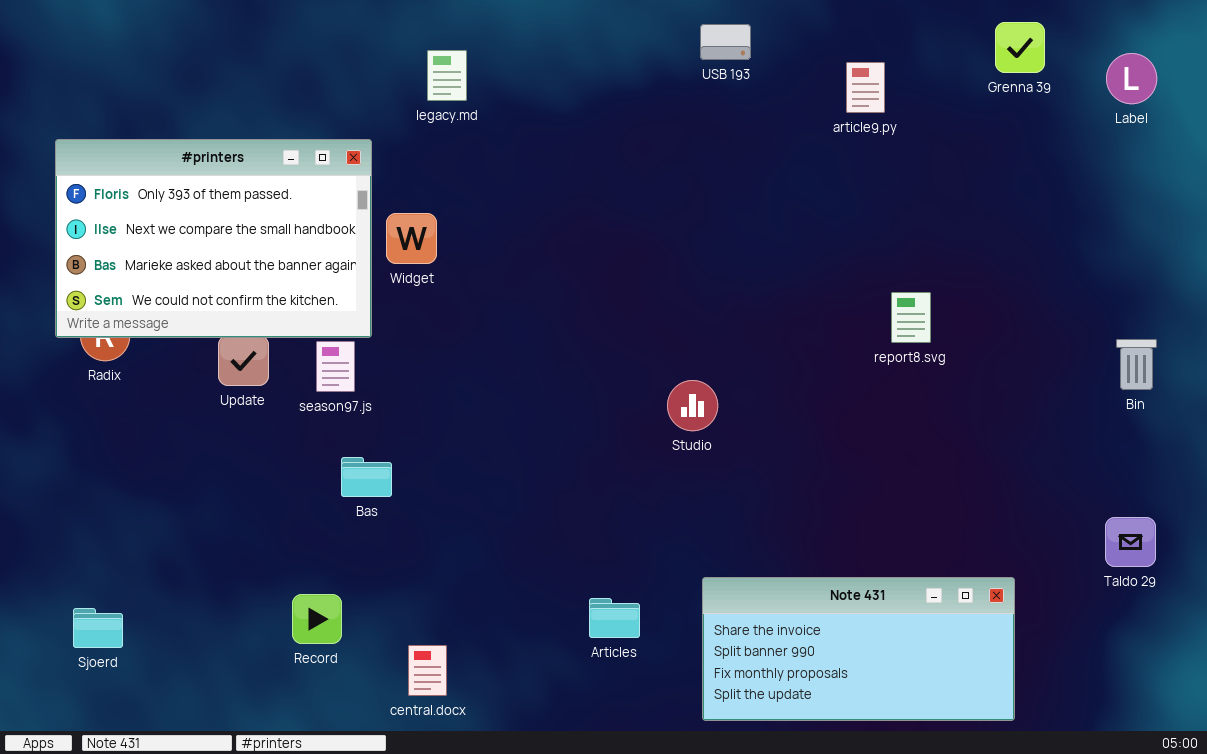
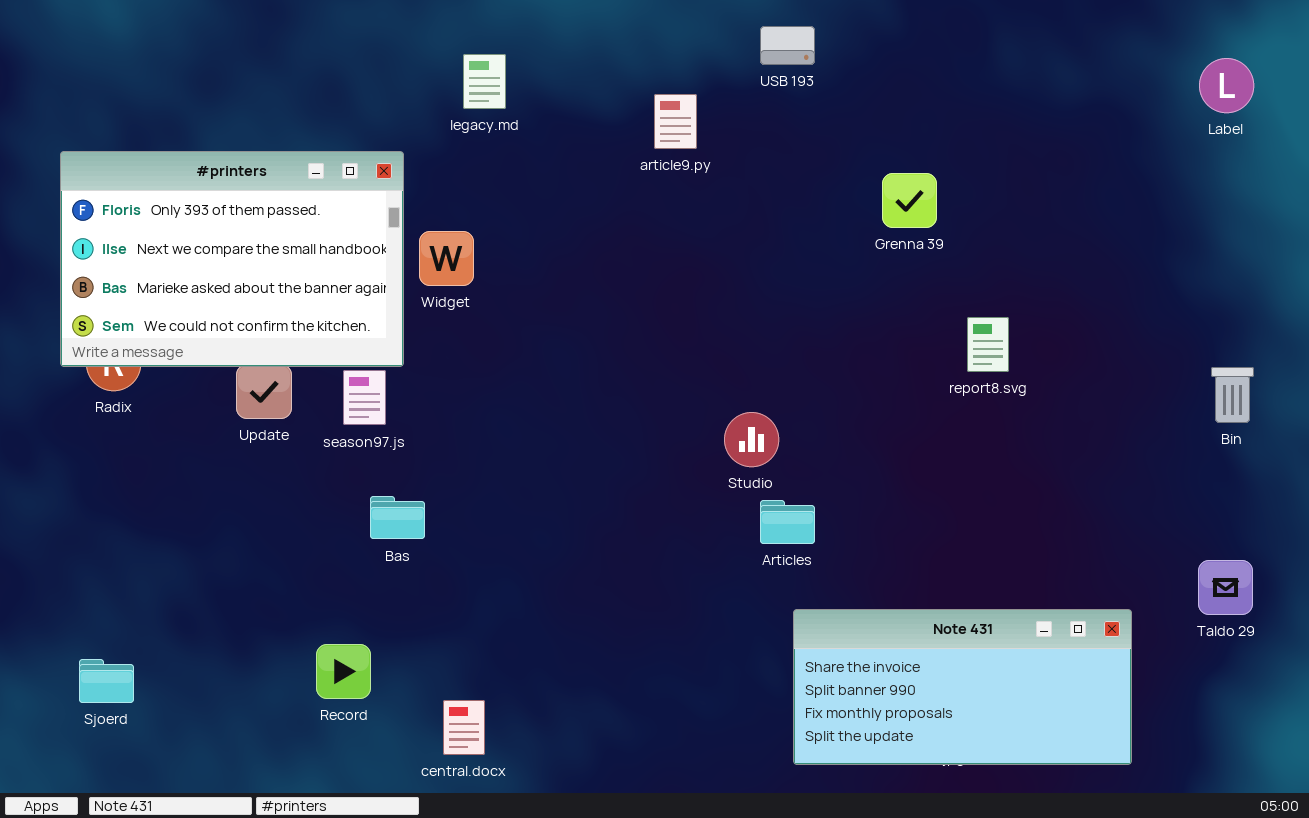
Grenna 39: [995,22,1045,73] -> [882,173,937,228], moved
article9.py: [846,62,885,113] -> [654,94,697,149], moved
Note 431: [702,577,1015,721] -> [793,609,1132,765], moved
Articles: [589,598,640,638] -> [760,500,815,544], moved

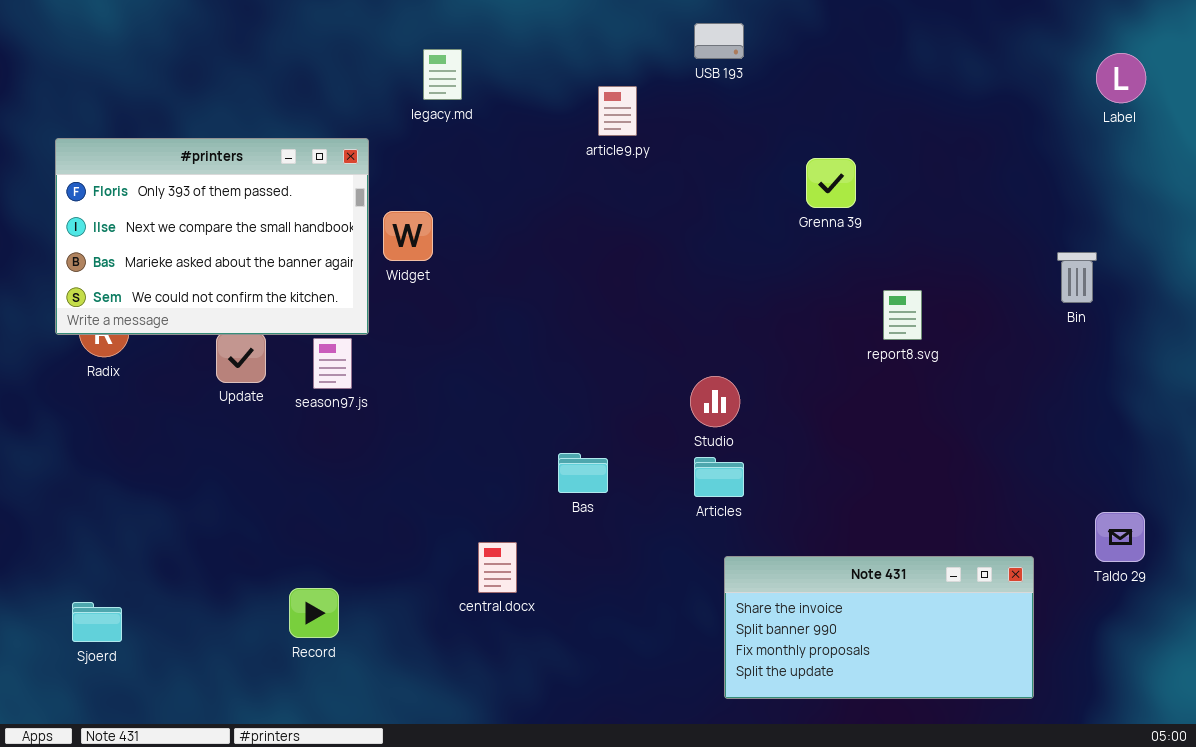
Bin: [1211,367,1254,423] -> [1057,252,1097,303], moved
Studio: [724,412,779,467] -> [690,376,740,427], moved
Bas: [370,496,425,539] -> [558,453,608,493], moved
central.docx: [443,700,485,755] -> [478,542,517,593], moved

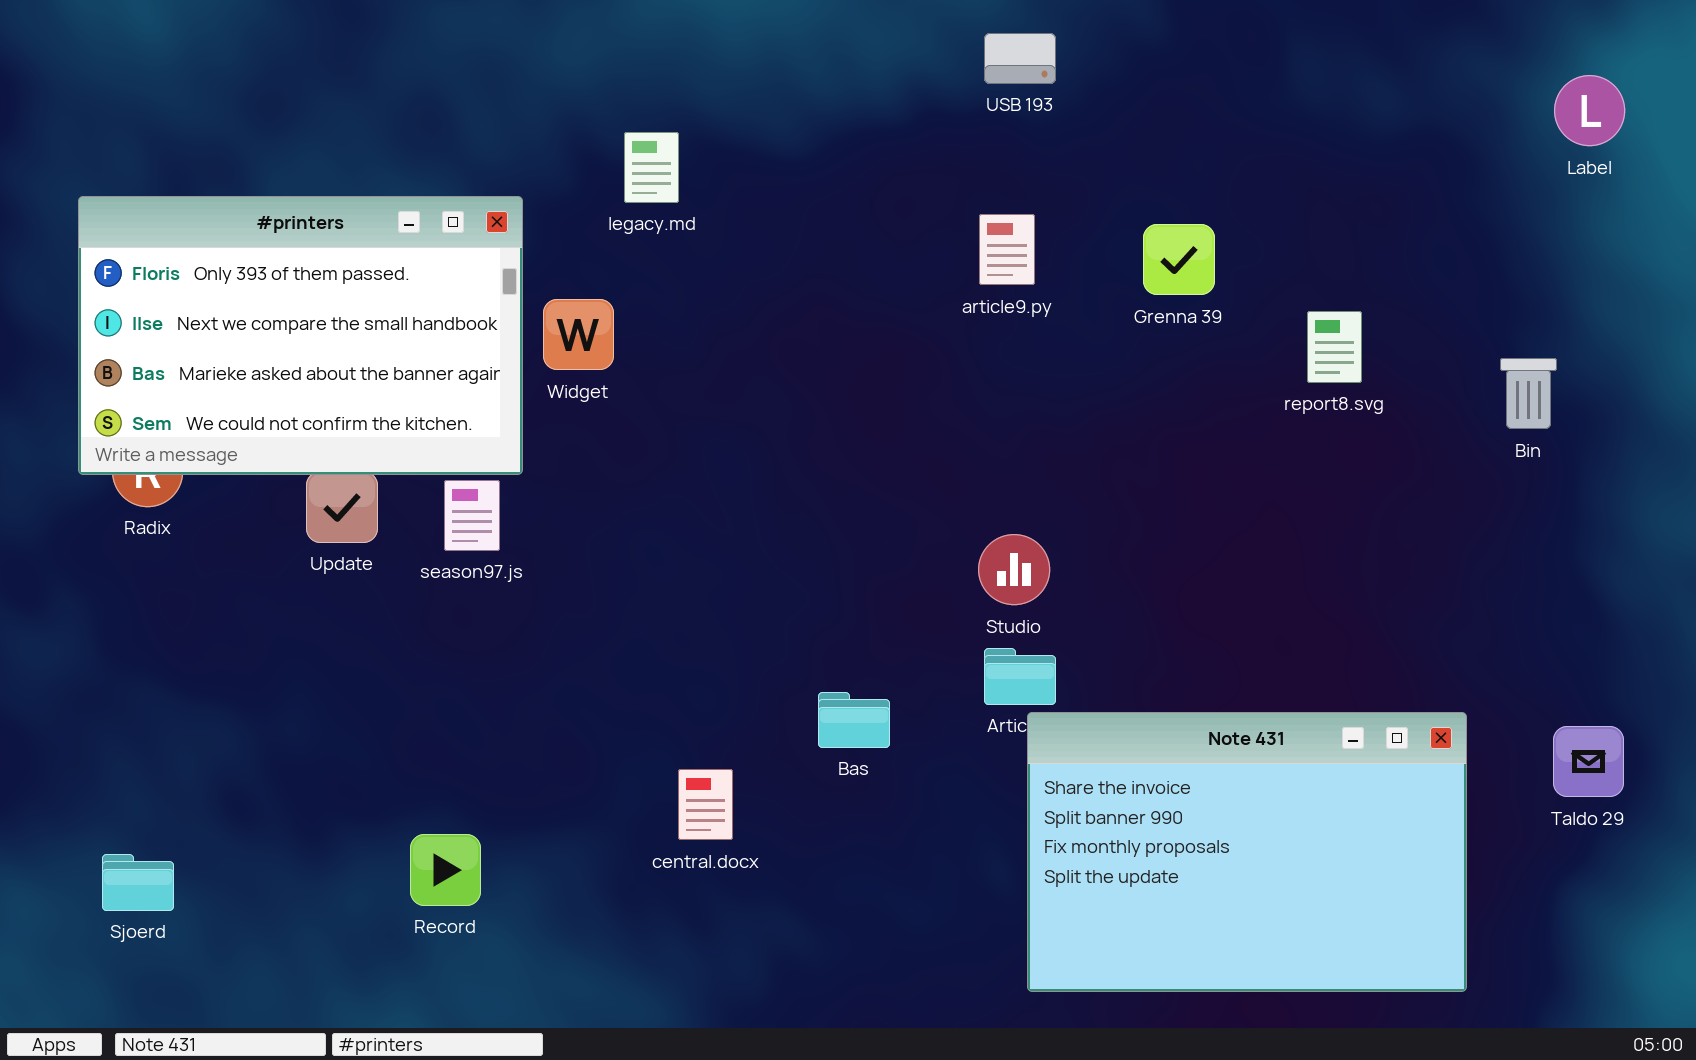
legacy.md: [423,49,462,100] -> [624,132,679,203], moved
article9.py: [598,86,637,136] -> [979,214,1035,285], moved
report8.svg: [883,290,922,340] -> [1307,311,1362,383], moved
Bas: [558,453,608,493] -> [818,692,890,748], moved
Note 431: [724,556,1034,699] -> [1027,712,1467,992], resized

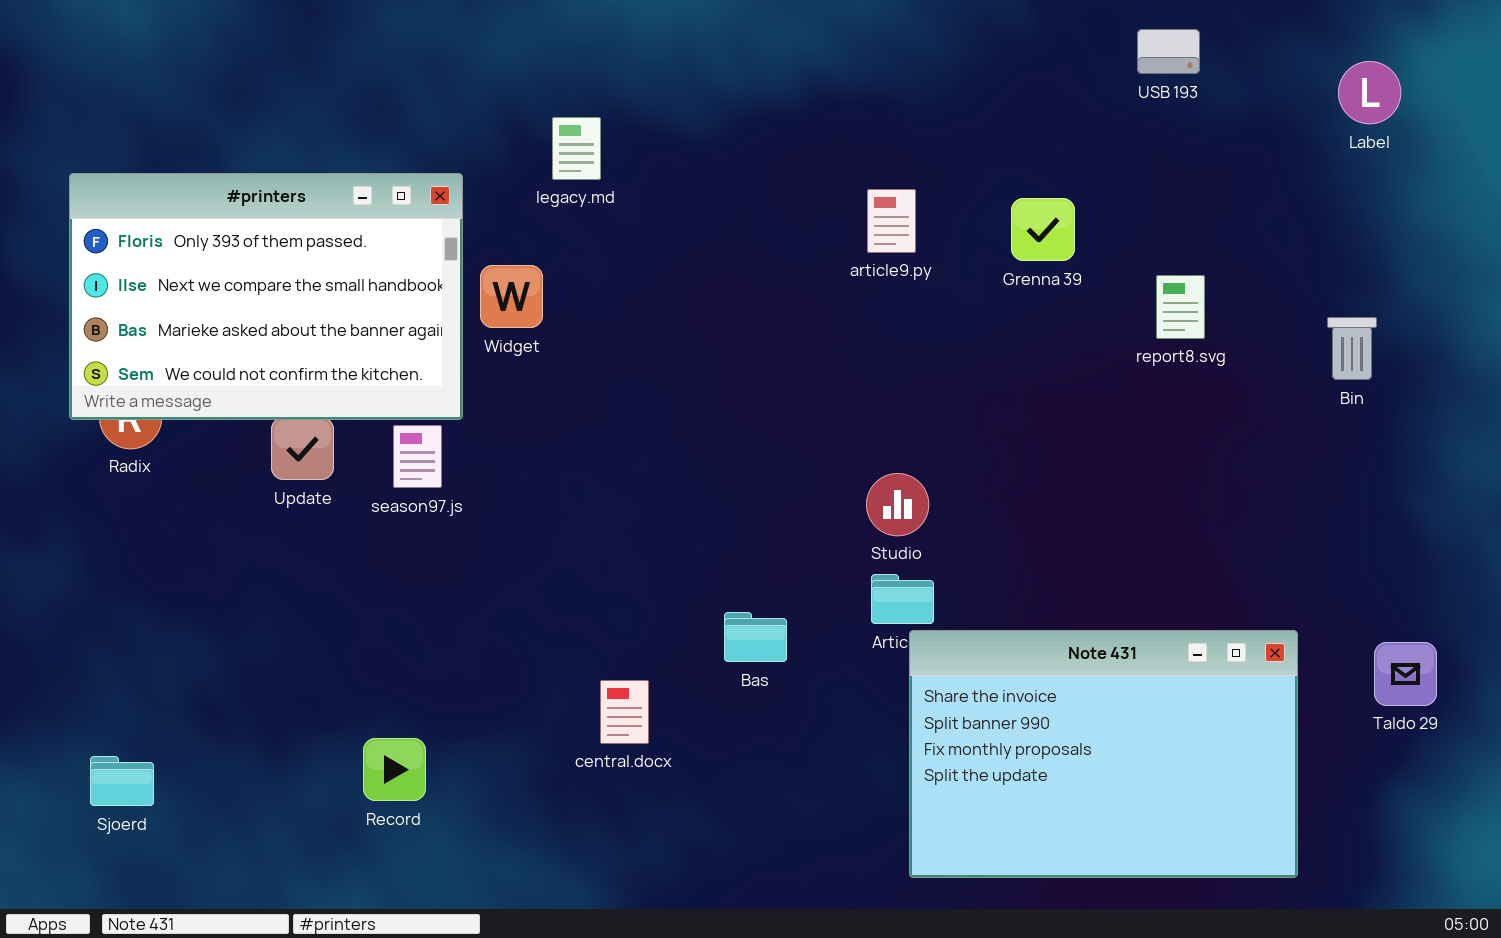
USB 193: [984,33,1056,84] -> [1137,29,1200,74], moved
Label: [1554,75,1625,146] -> [1338,61,1401,124], moved

